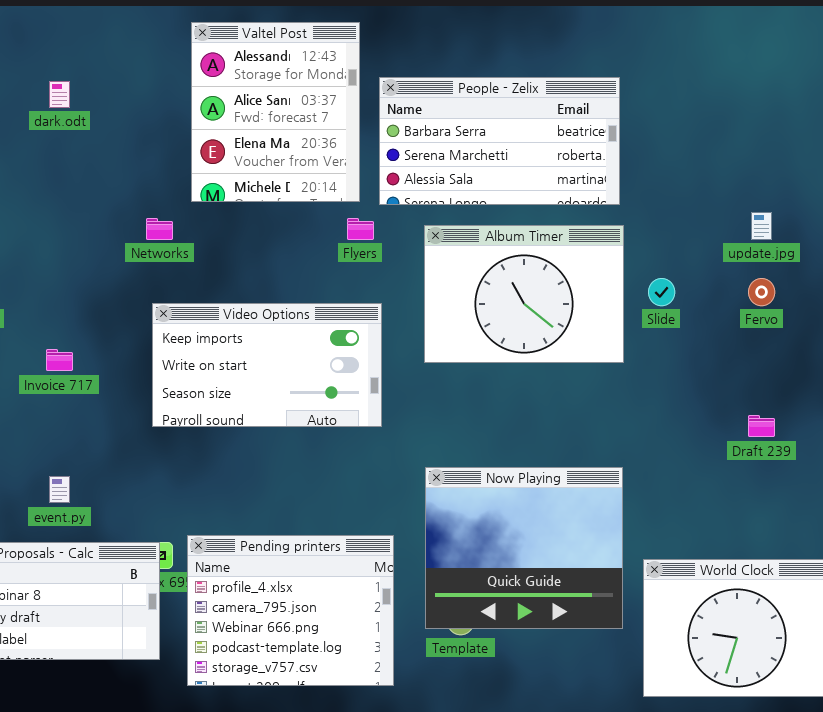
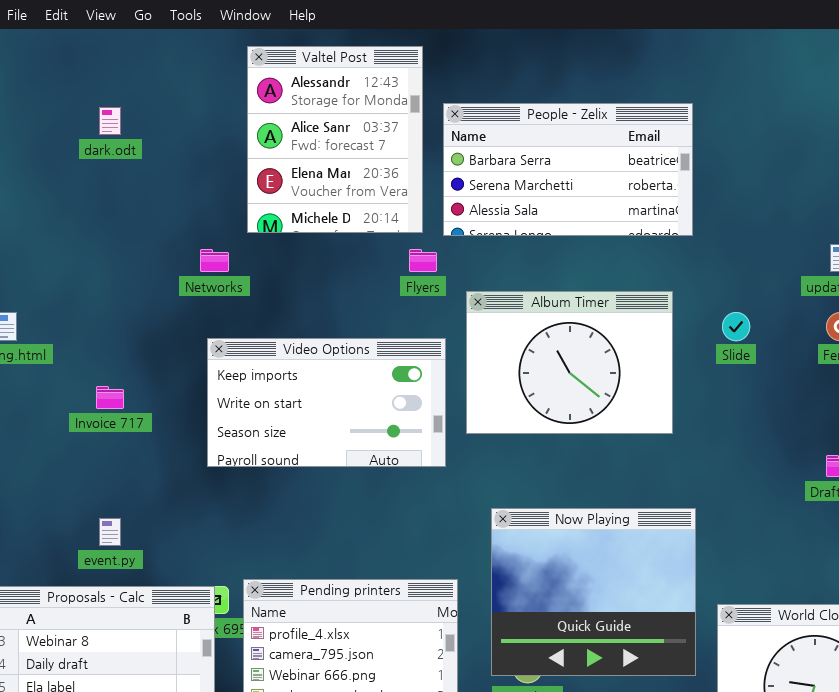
Album Timer: [424,225,624,363] -> [466,291,673,434], moved

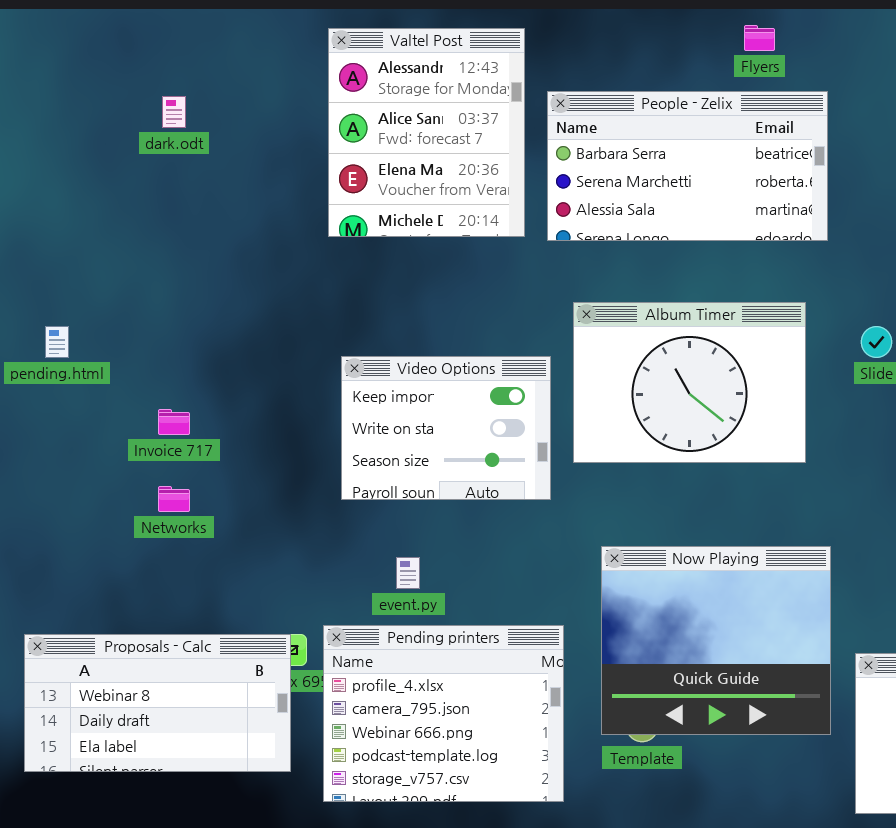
Networks: [200,249,229,272] -> [158,486,190,512], moved
Flyers: [409,249,437,272] -> [744,25,775,51], moved
Video Options: [207,338,446,467] -> [341,356,551,500], resized
event.py: [99,518,121,546] -> [396,557,420,589], moved

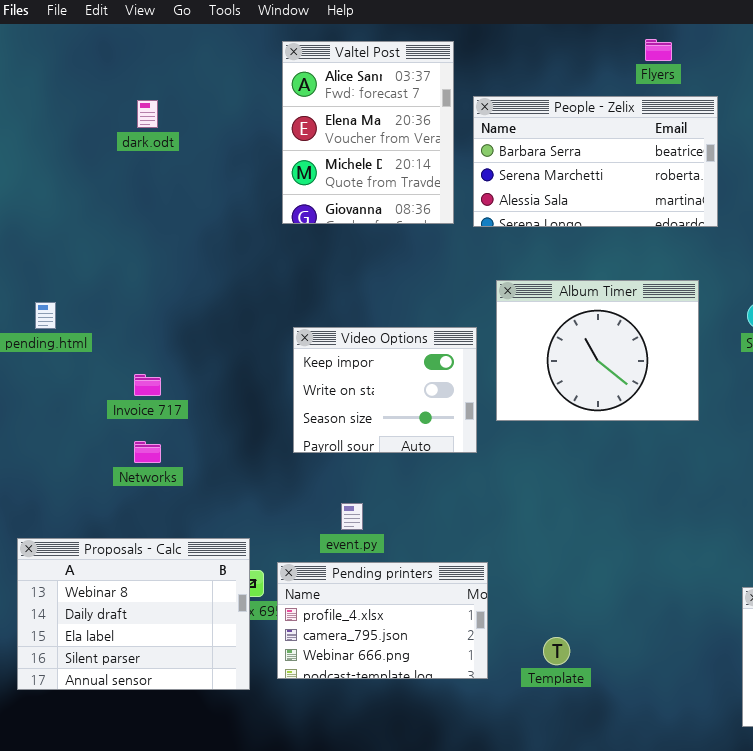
Valtel Post: [328,28,525,237] -> [282,41,454,224], scrolled down 1 row
Now Playing: [601,546,831,735] -> none, closed
Pending printers: [323,625,564,802] -> [277,562,488,679], resized
Proposals - Calc: [24,634,291,772] -> [17,538,250,690], resized

